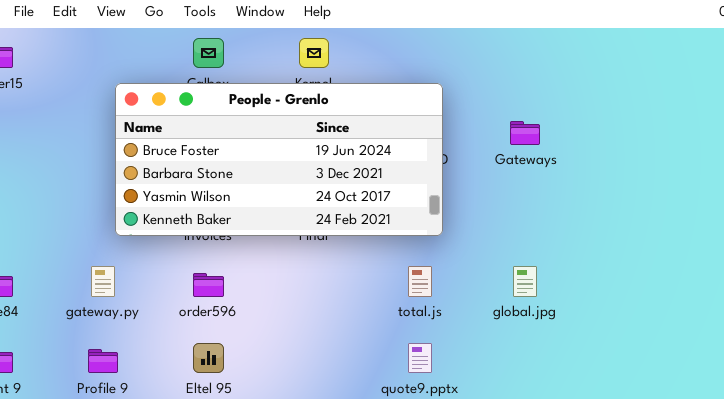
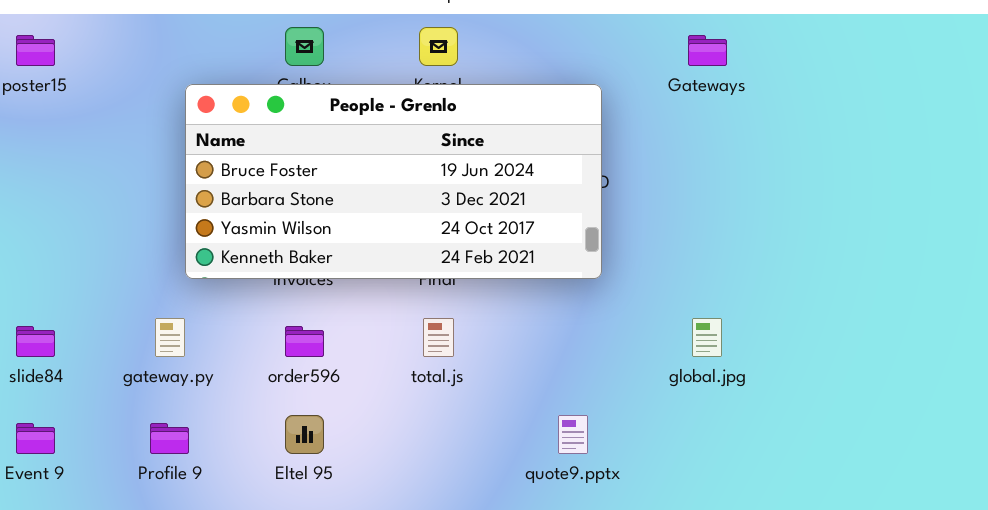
Gateways: [510,121,540,145] -> [688,35,727,66], moved
total.js: [408,266,432,297] -> [423,318,454,357], moved

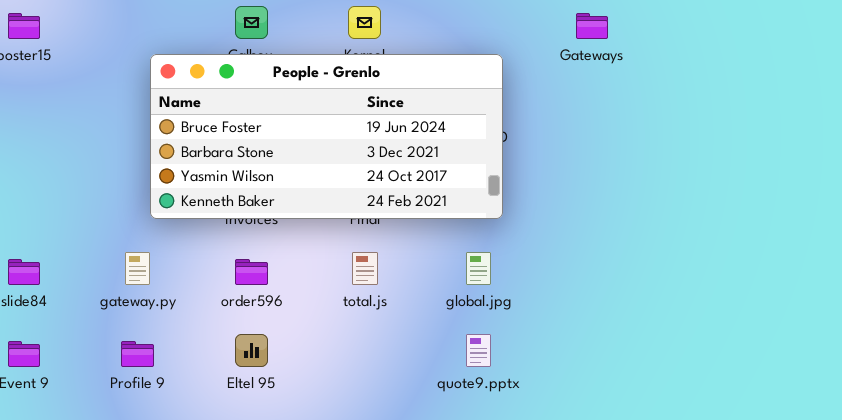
global.jpg: [692,318,722,357] -> [466,252,491,285], moved

